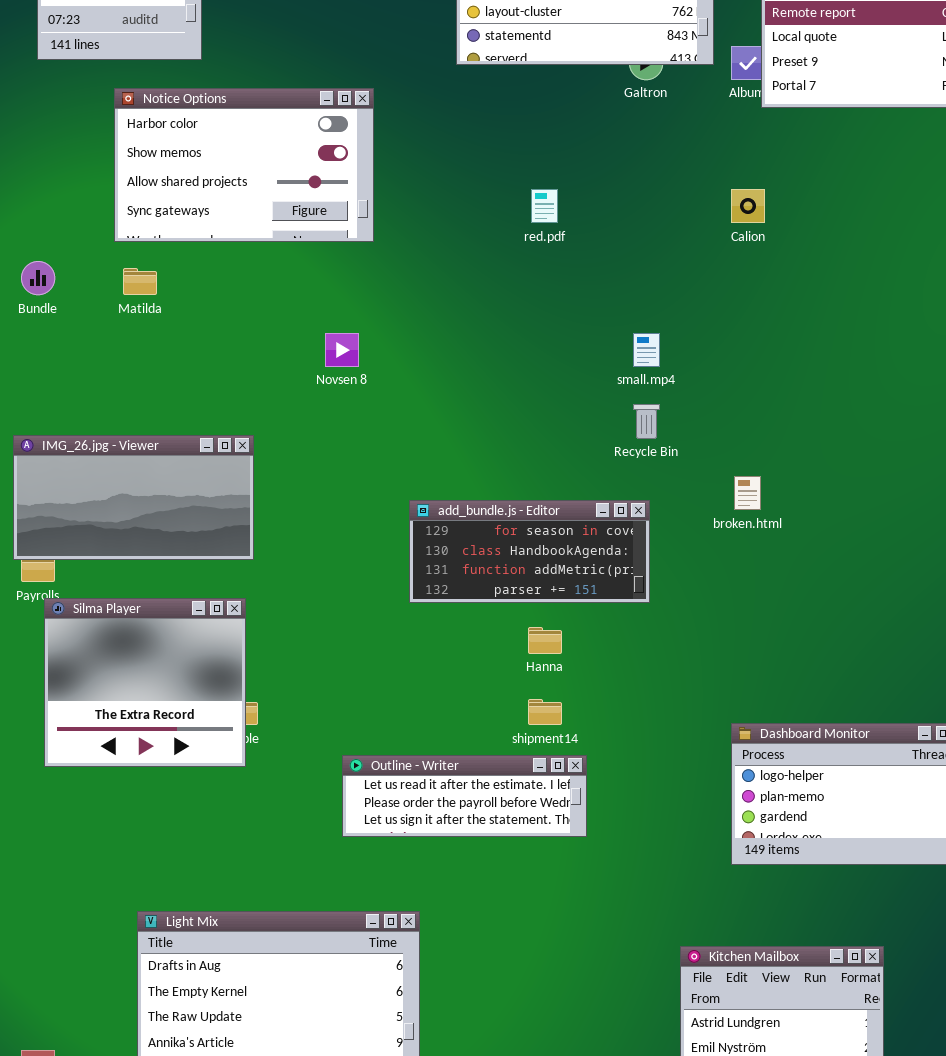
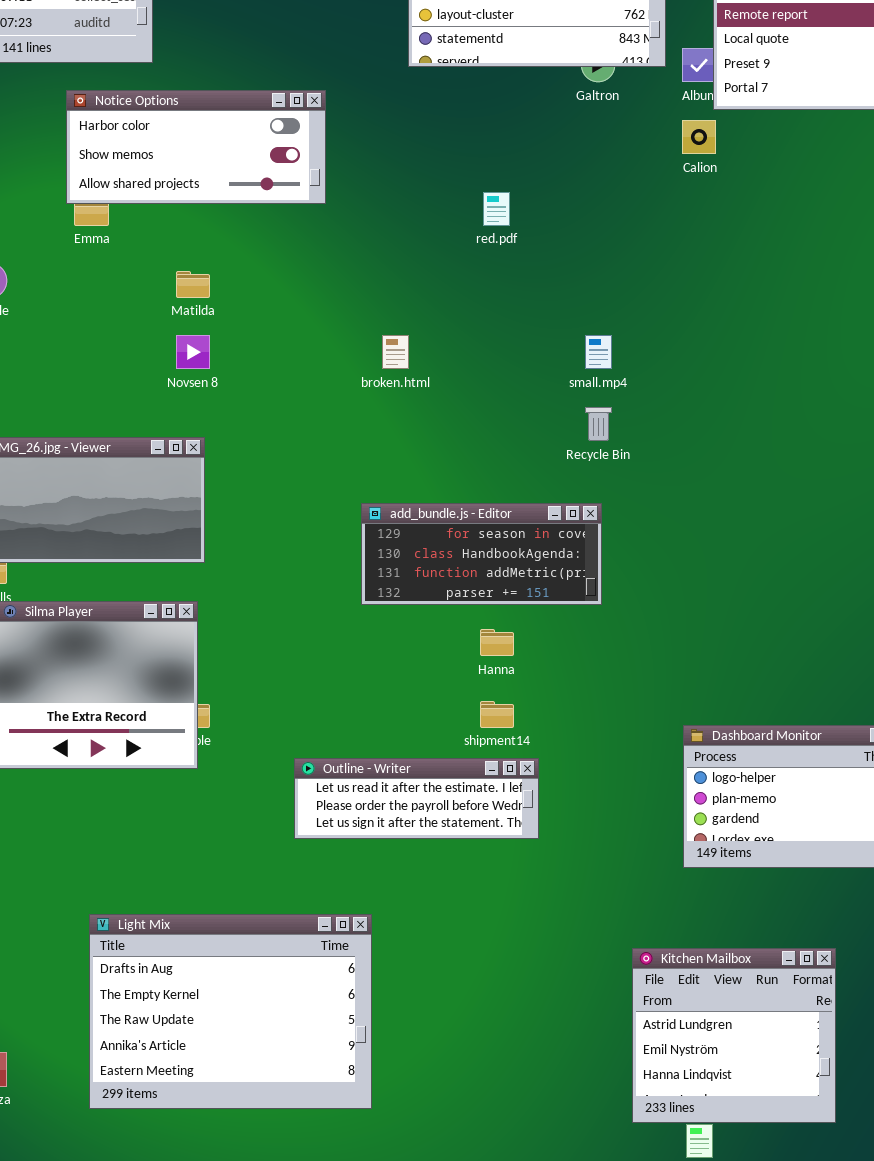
Notice Options: [114,88,374,242] -> [66,90,326,204], resized
Calion: [731,189,765,223] -> [682,120,716,154], moved
Matilda: [123,268,157,295] -> [176,271,210,298], moved
Novsen 8: [325,333,359,367] -> [176,335,210,369], moved
broken.html: [734,476,761,510] -> [382,335,409,369], moved

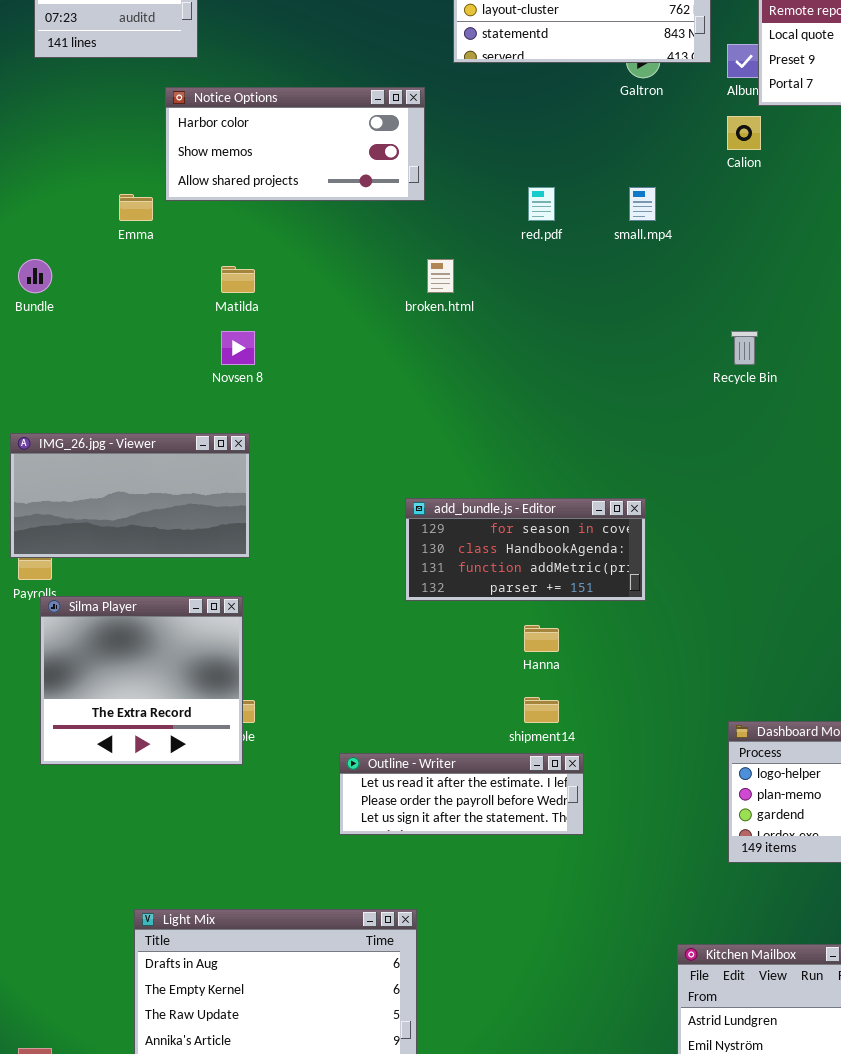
Notice Options: [66,90,326,204] -> [165,87,425,201], moved
broken.html: [382,335,409,369] -> [427,259,454,293], moved
small.mp4: [585,335,612,369] -> [629,187,656,221], moved
Recycle Bin: [585,407,612,441] -> [731,331,758,365], moved

